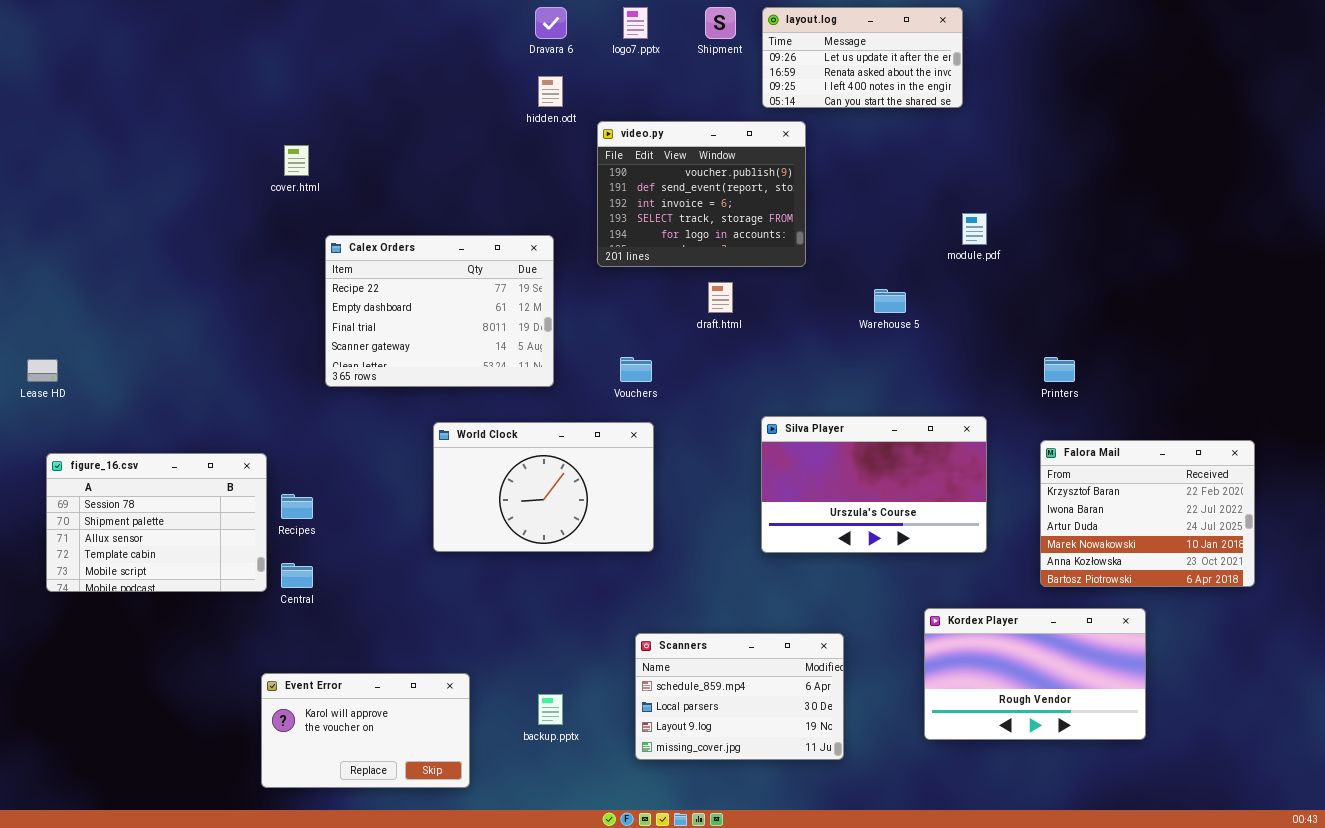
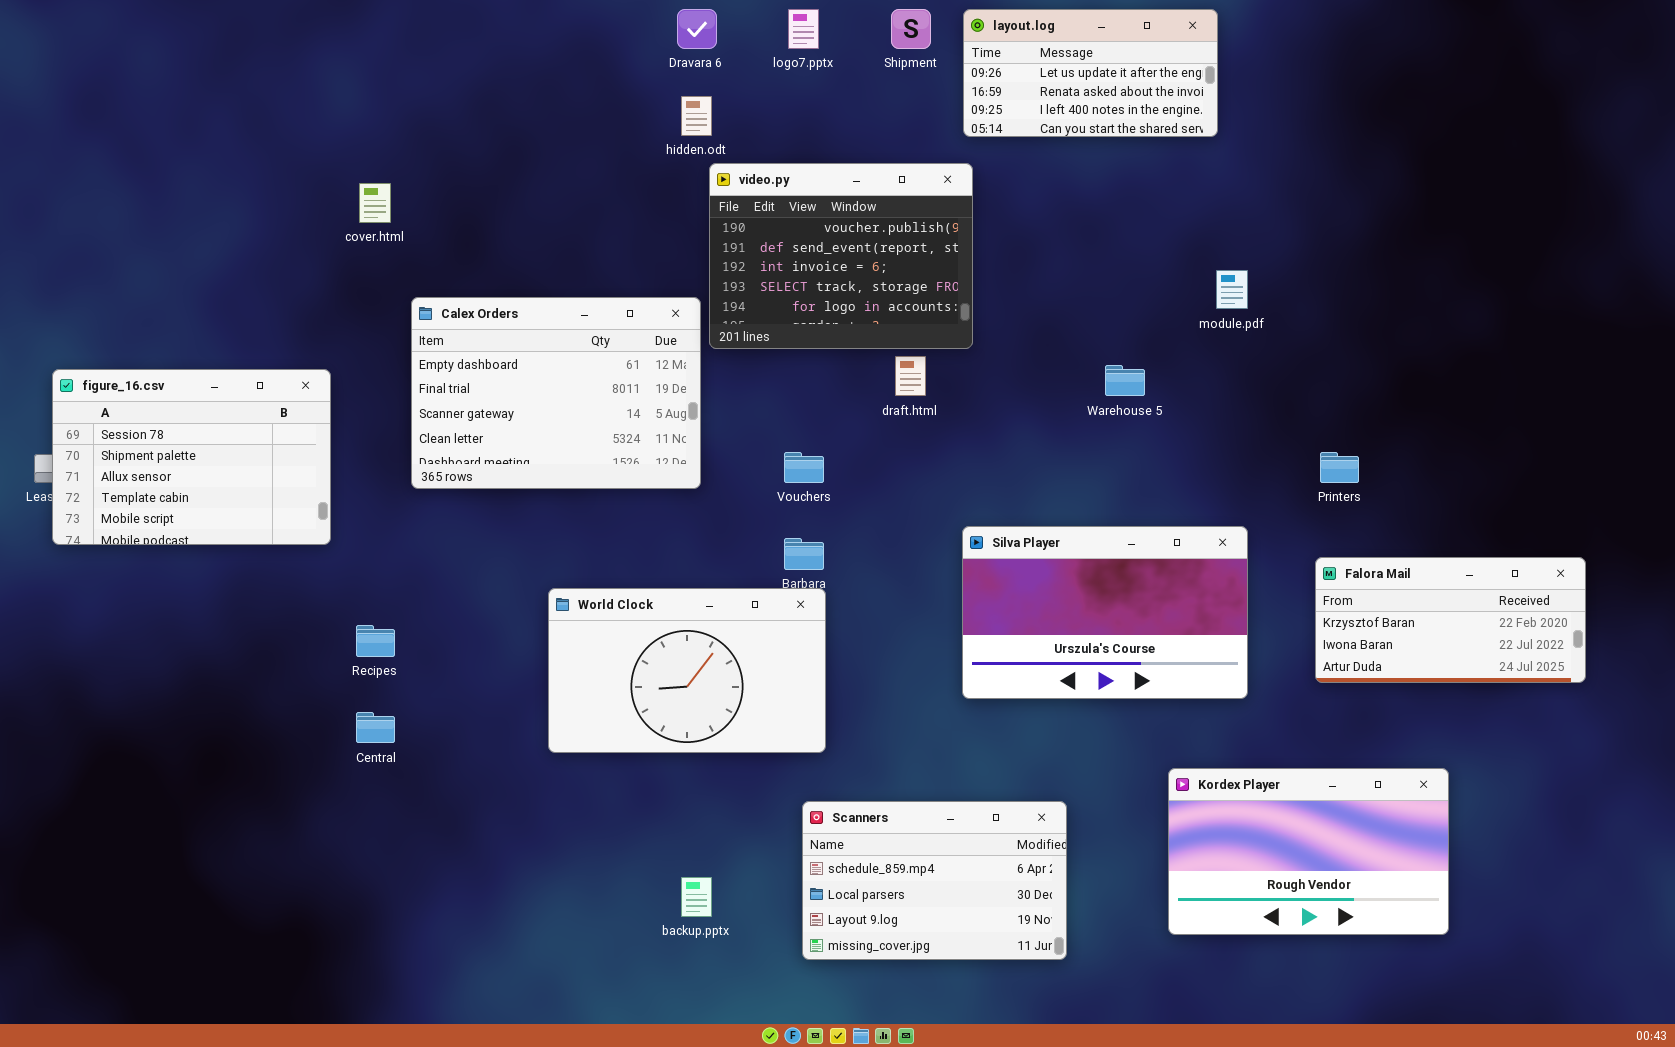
video.py: [597,121,806,267] -> [709,163,973,349], moved
Calex Orders: [325,235,554,387] -> [411,297,701,489], scrolled down 1 row
World Clock: [433,422,654,552] -> [548,588,826,753], moved
Falora Mail: [1040,440,1255,587] -> [1315,557,1586,683], resized
figure_16.csv: [46,453,267,592] -> [52,369,331,545], moved
Event Error: [261,673,470,788] -> none, closed

